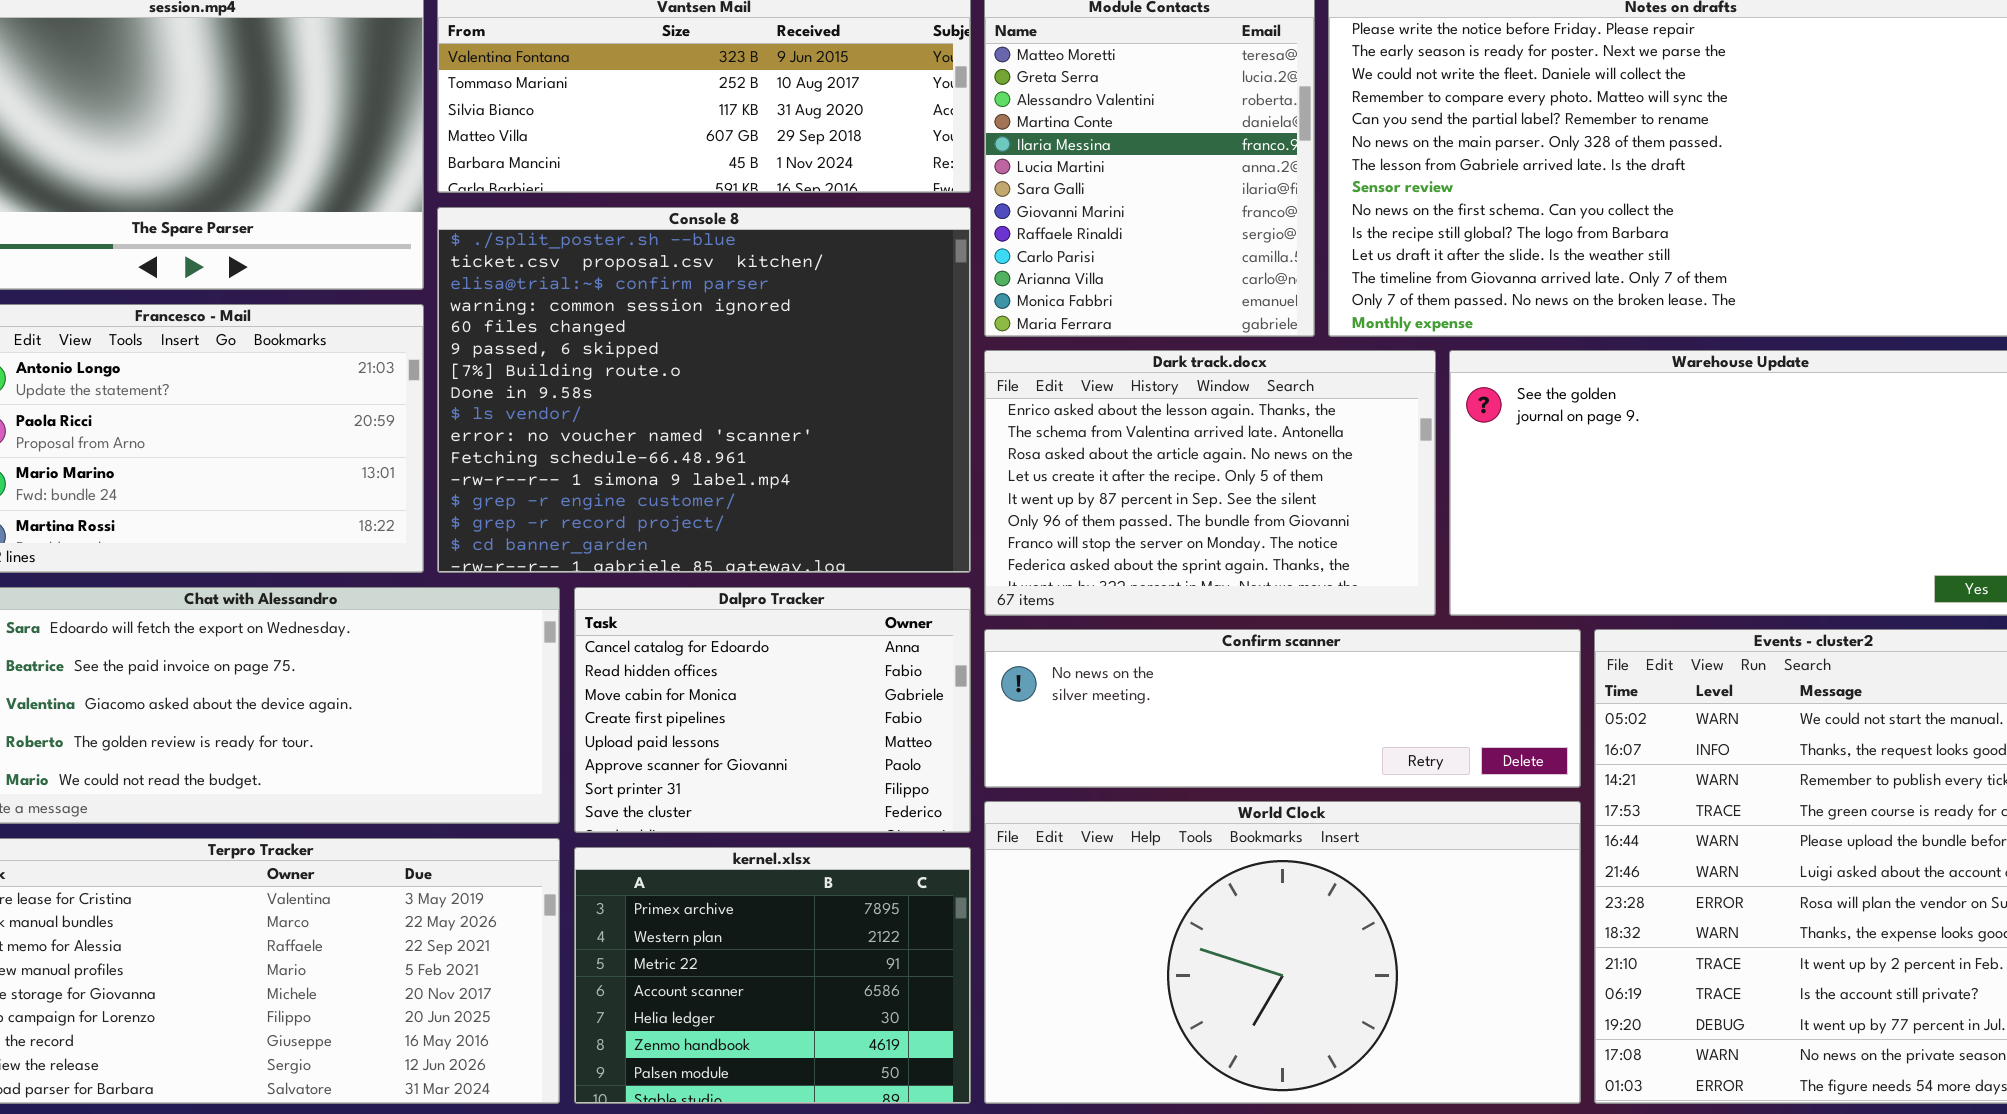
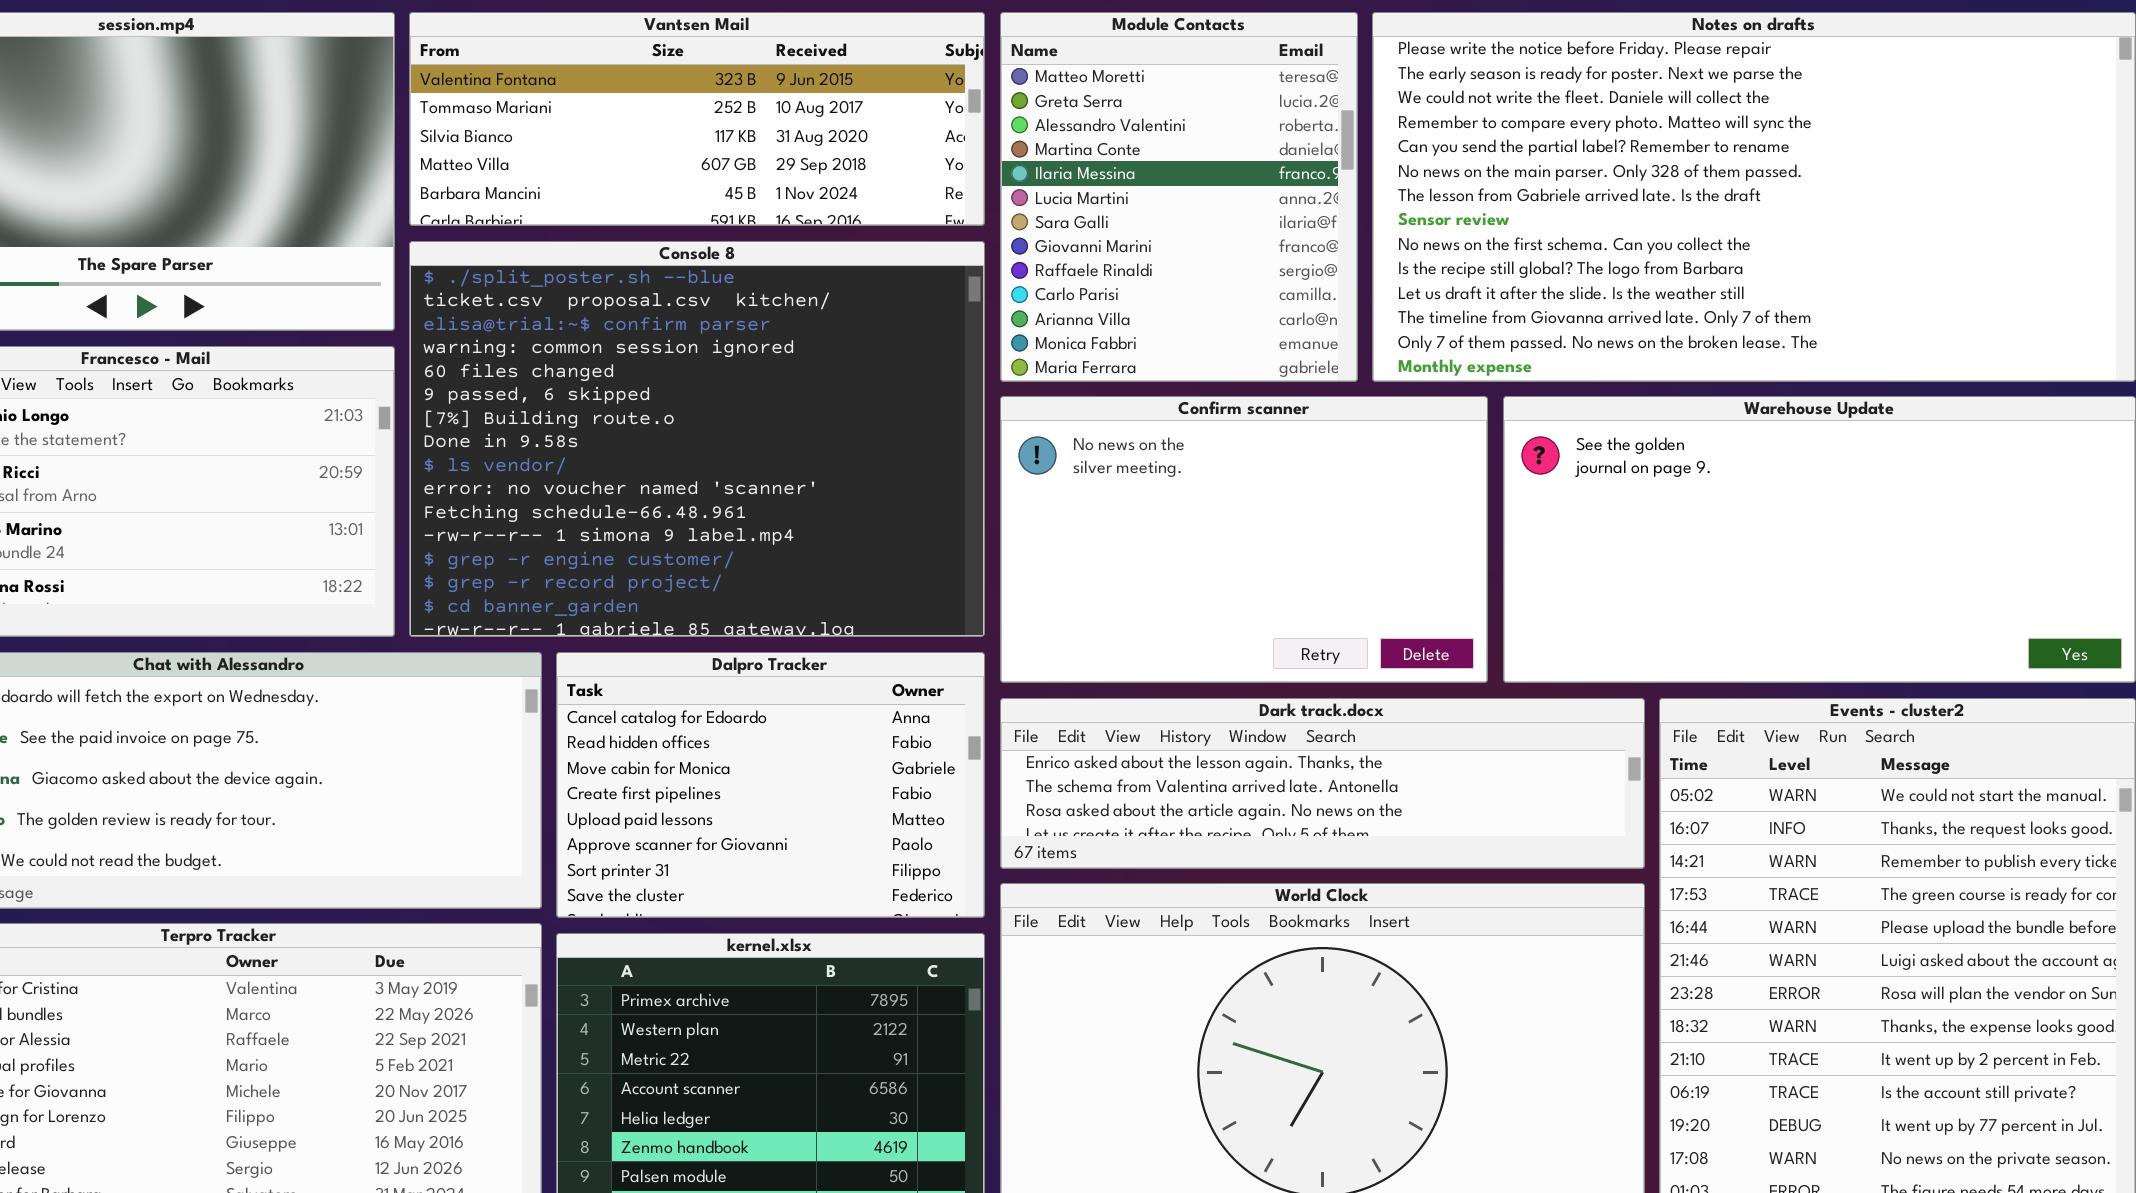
Dark track.docx: [984,350,1436,616] -> [1000,698,1645,869], moved, resized
Confirm scanner: [984,629,1581,788] -> [1000,396,1488,683], moved, resized

